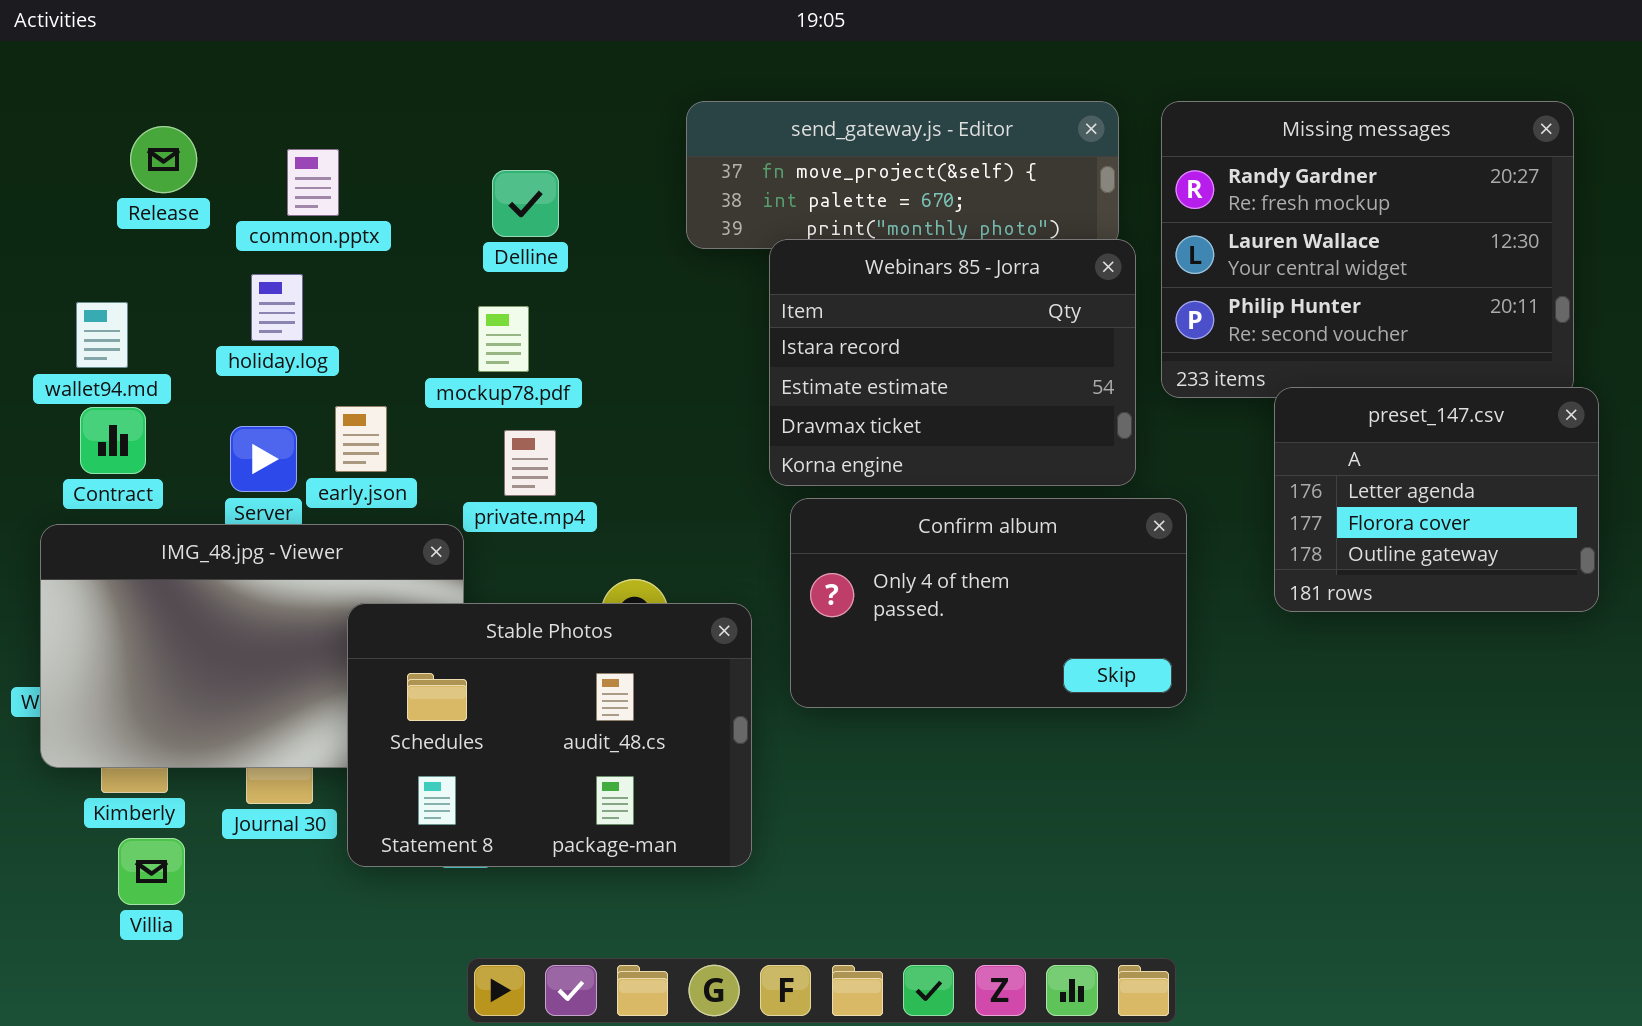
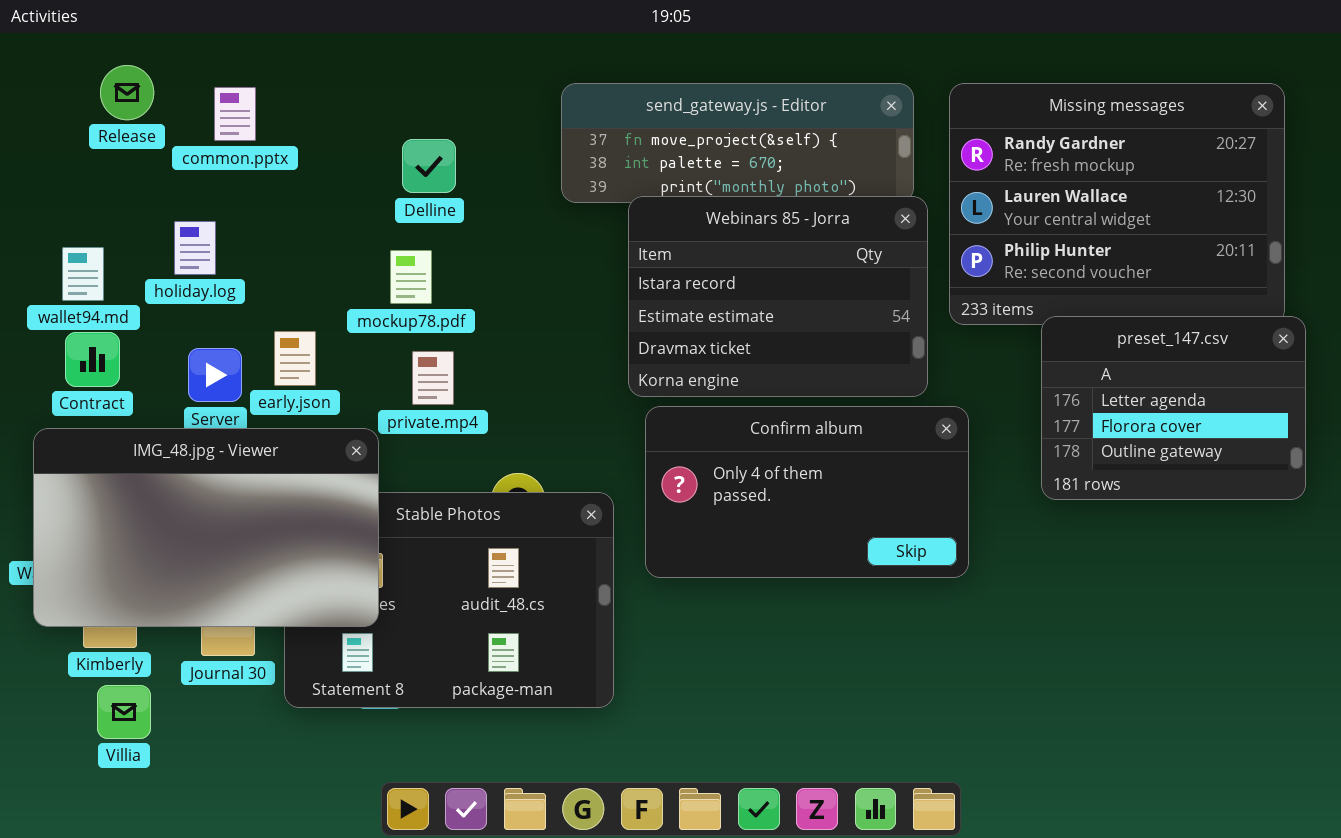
Release: [130,126,197,193] -> [100,65,154,120], moved
common.pptx: [287,149,339,216] -> [214,87,256,141], moved
holiday.log: [251,274,303,341] -> [174,221,216,275], moved
IMG_48.jpg - Viewer: [40,524,464,768] -> [33,428,379,627], raised

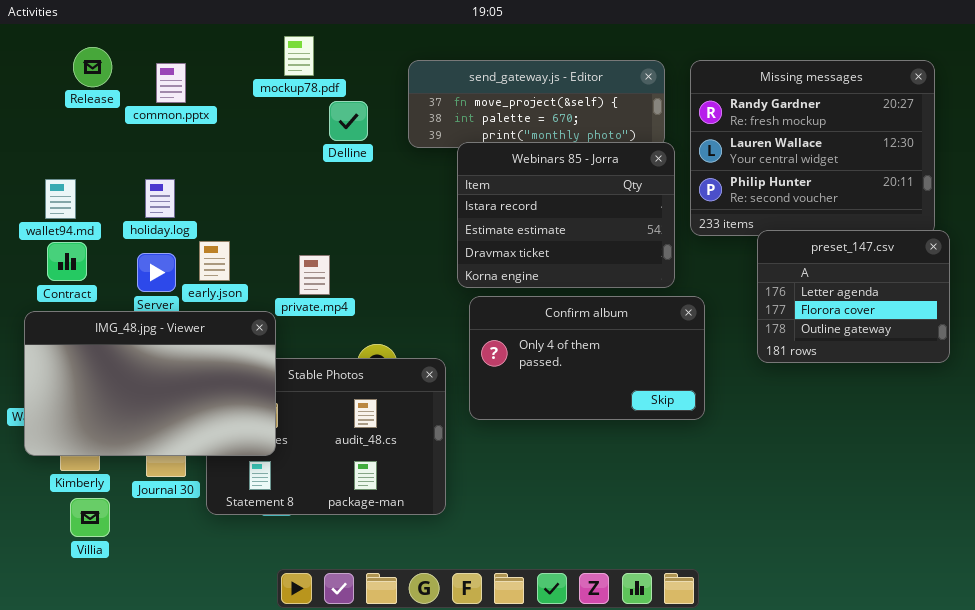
Delline: [402,139,456,193] -> [329,101,368,141], moved
holiday.log: [174,221,216,275] -> [145,179,175,218], moved
mockup78.pdf: [390,250,432,304] -> [284,36,314,76], moved

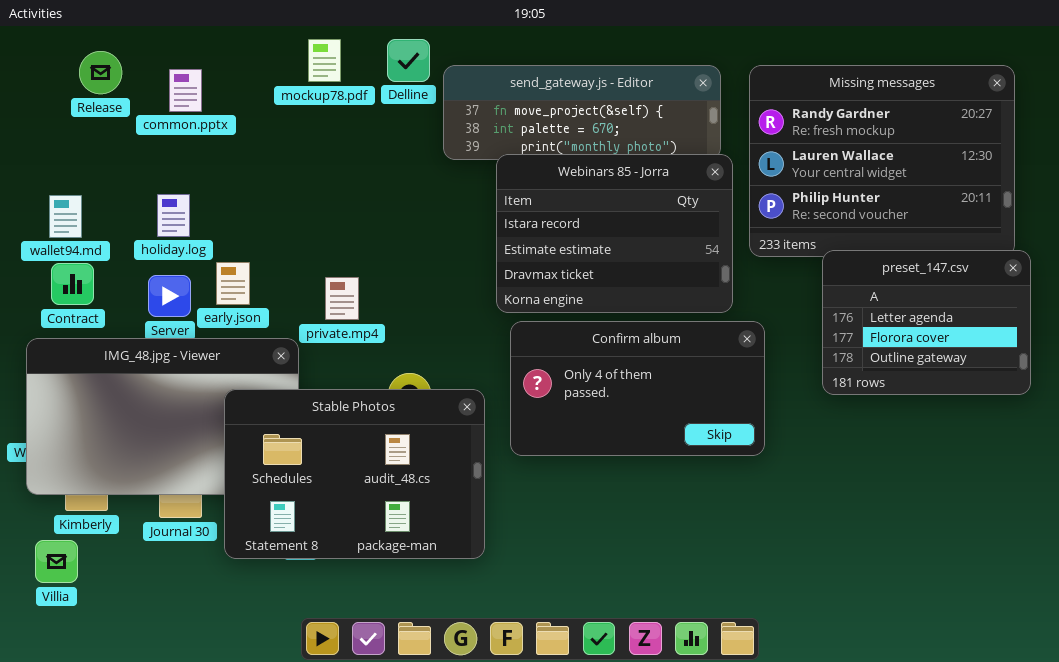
Delline: [329,101,368,141] -> [387,39,430,82], moved
Stable Photos: [206,358,446,515] -> [224,389,485,559], raised
Villia: [70,498,110,537] -> [35,540,78,583], moved

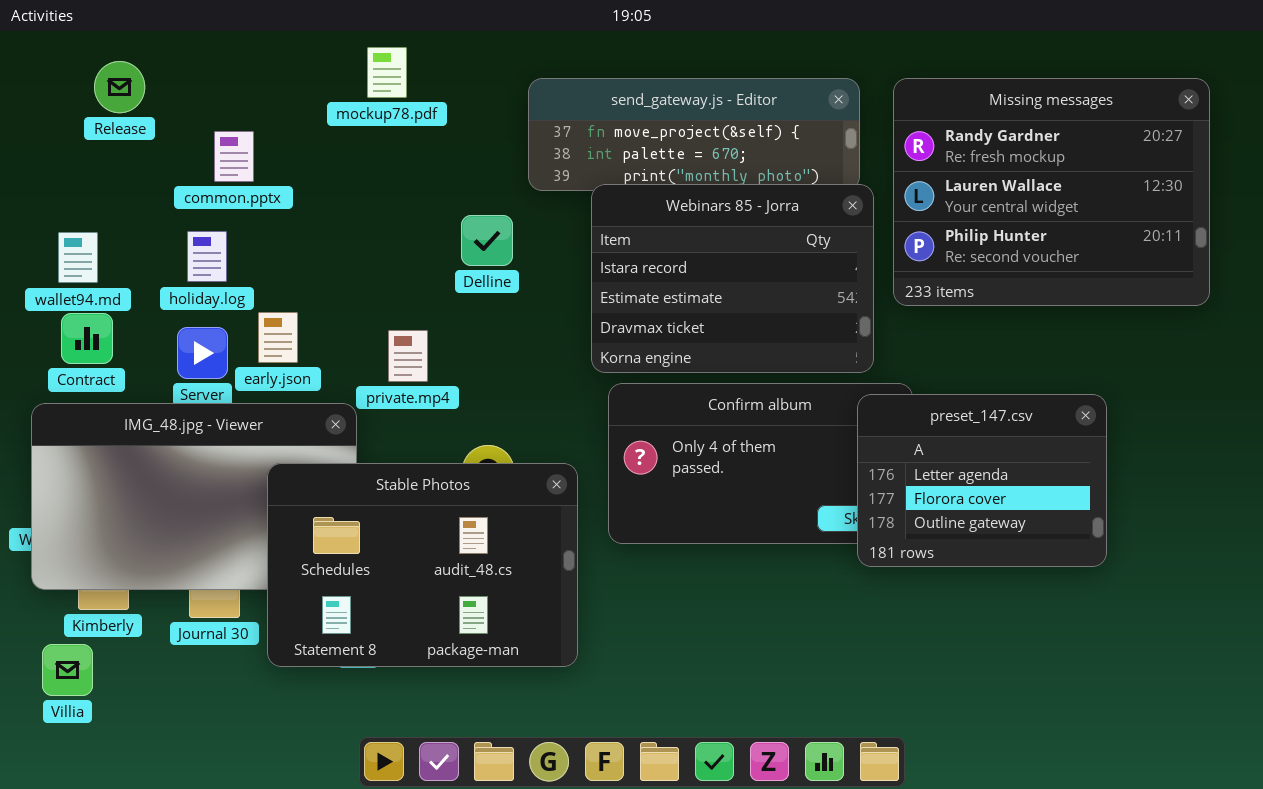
Delline: [387,39,430,82] -> [461,215,513,266], moved
common.pptx: [169,69,202,112] -> [214,131,254,182], moved
preset_147.csv: [822,250,1031,395] -> [857,394,1107,567], moved

